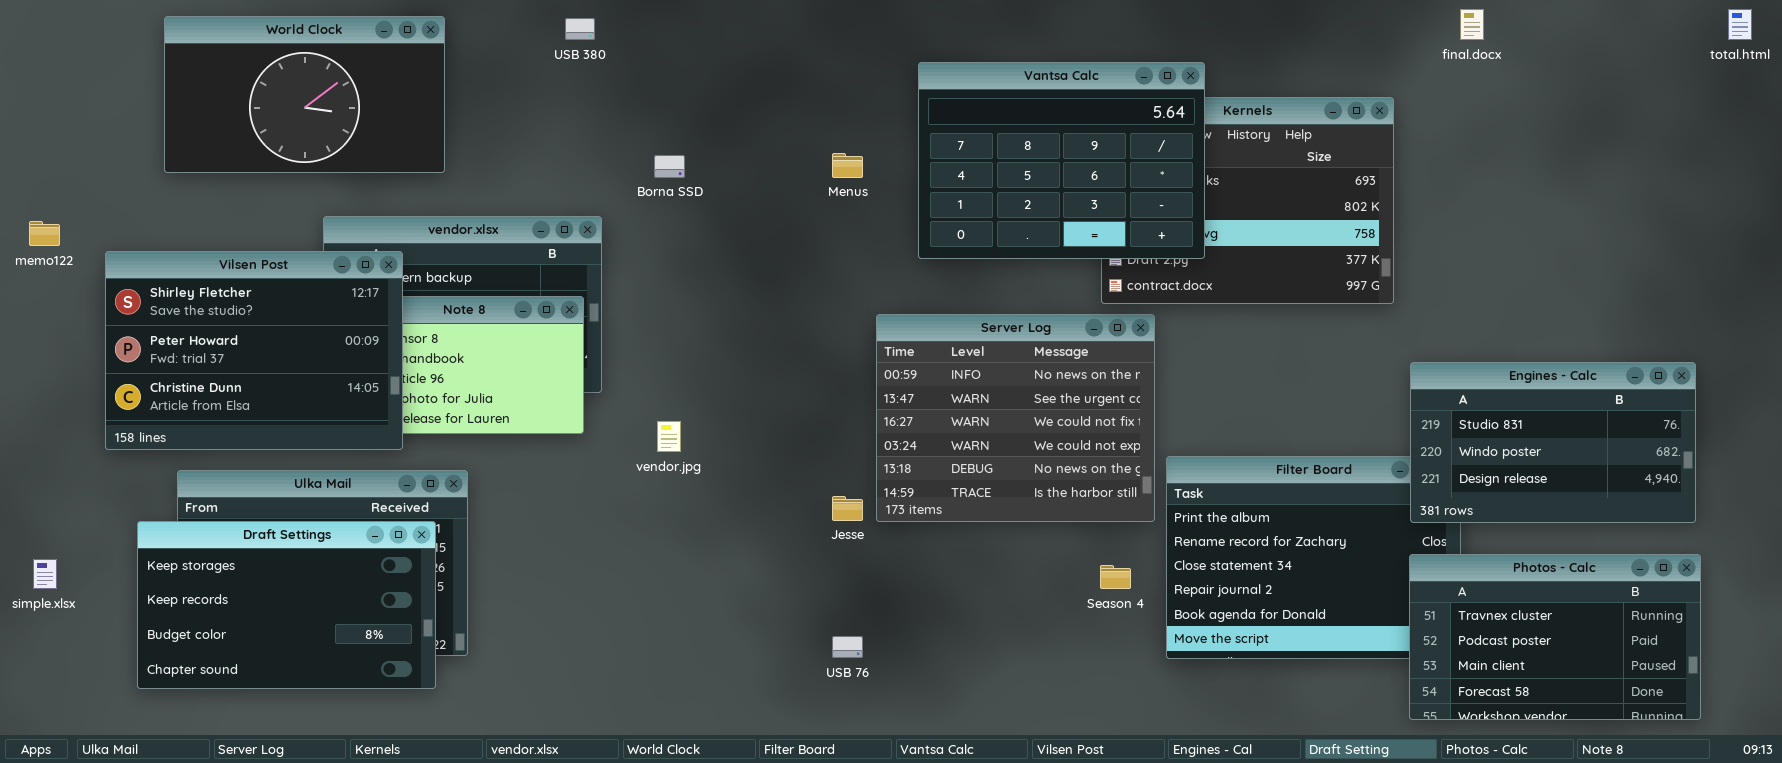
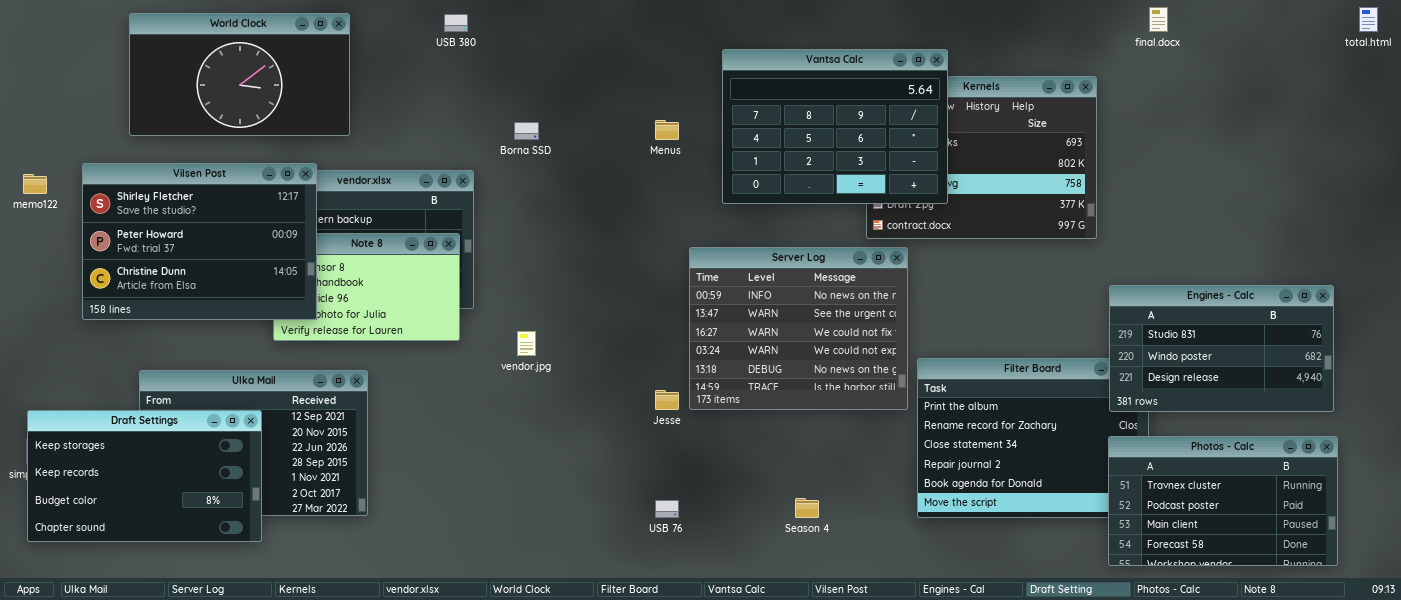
Vilsen Post: [105,251,403,450] -> [82,163,317,320], moved
Draft Settings: [137,521,436,689] -> [27,410,262,542], moved
Season 4: [1100,565,1131,589] -> [795,498,819,518], moved

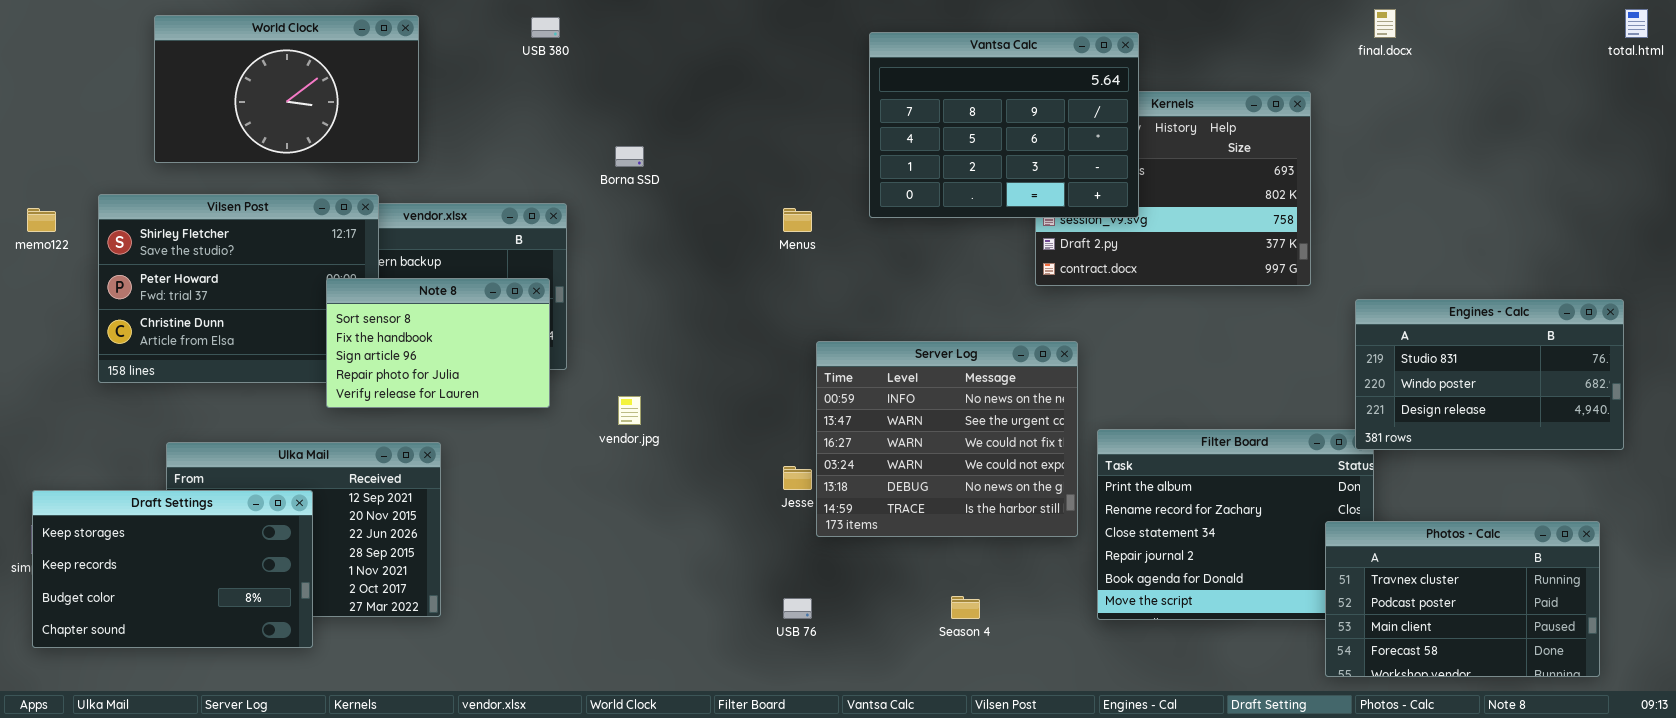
Vantsa Calc: [722,49,948,204] -> [869,32,1139,218], moved
Menus: [655,120,679,140] -> [783,208,812,232], moved
Note 8: [273,233,460,341] -> [326,278,550,408], raised
Server Log: [689,247,908,410] -> [816,341,1078,537], moved
Engines - Calc: [1109,285,1334,412] -> [1355,299,1624,450], moved

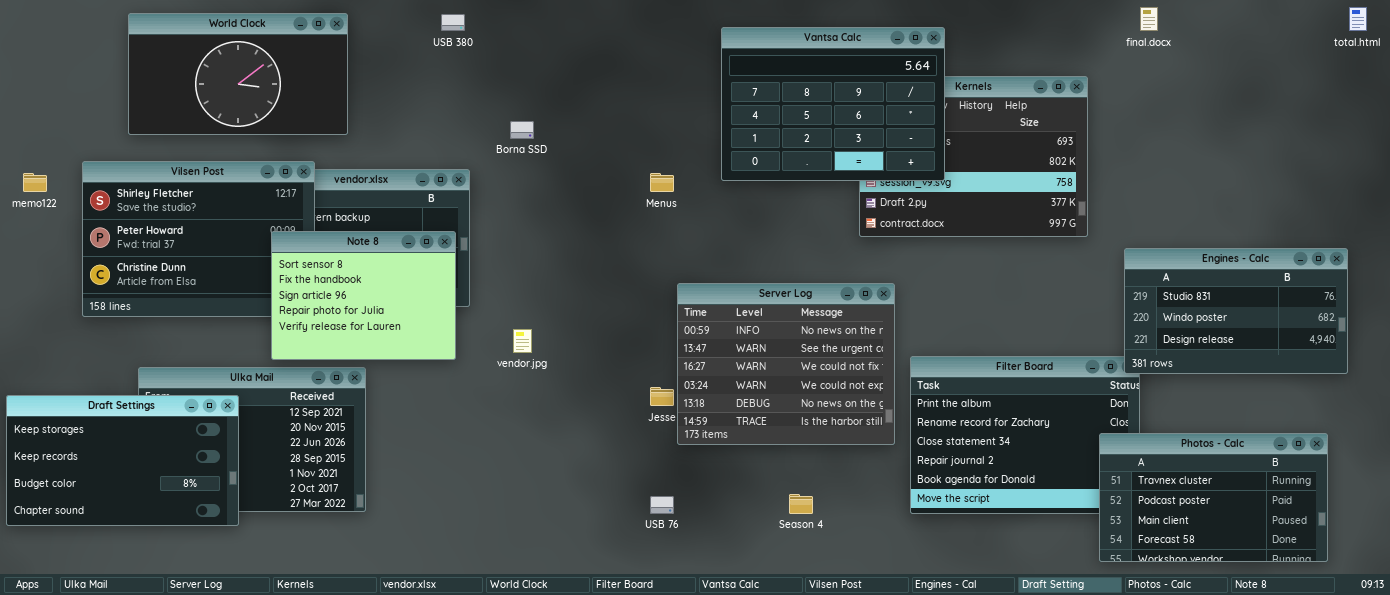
Note 8: [326,278,550,408] -> [271,231,456,360], resized
Draft Settings: [32,490,313,648] -> [6,395,239,526], moved

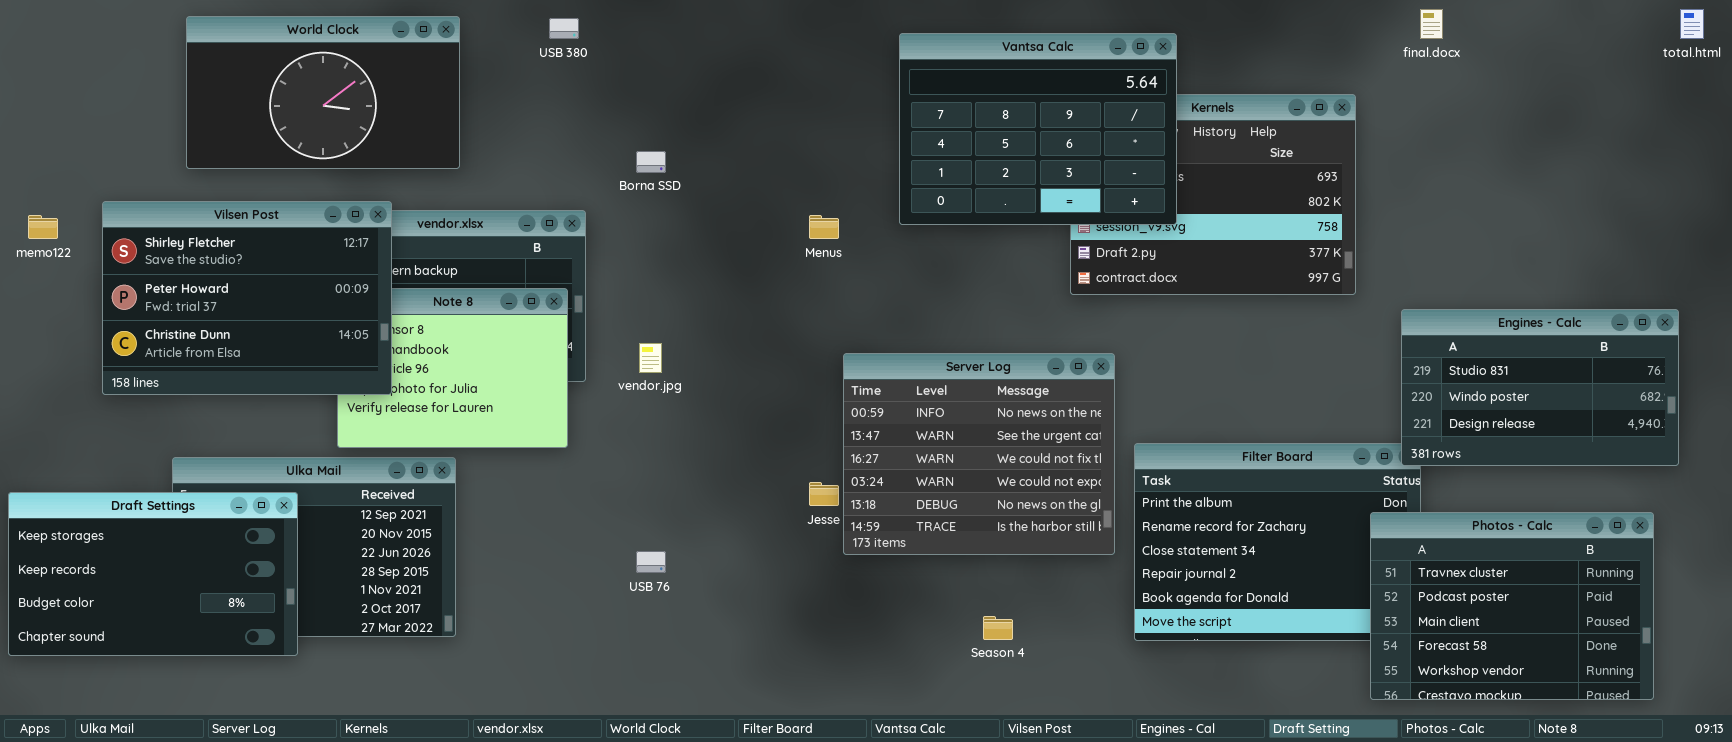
World Clock: [128,13,348,135] -> [186,16,460,169], moved
Vilsen Post: [82,161,315,317] -> [102,201,392,395], raised
vendor.jpg: [513,329,532,353] -> [639,343,662,373], moved
Photos - Calc: [1099,433,1328,562] -> [1370,512,1654,700], resized
USB 76: [650,496,674,514] -> [636,551,666,573], moved

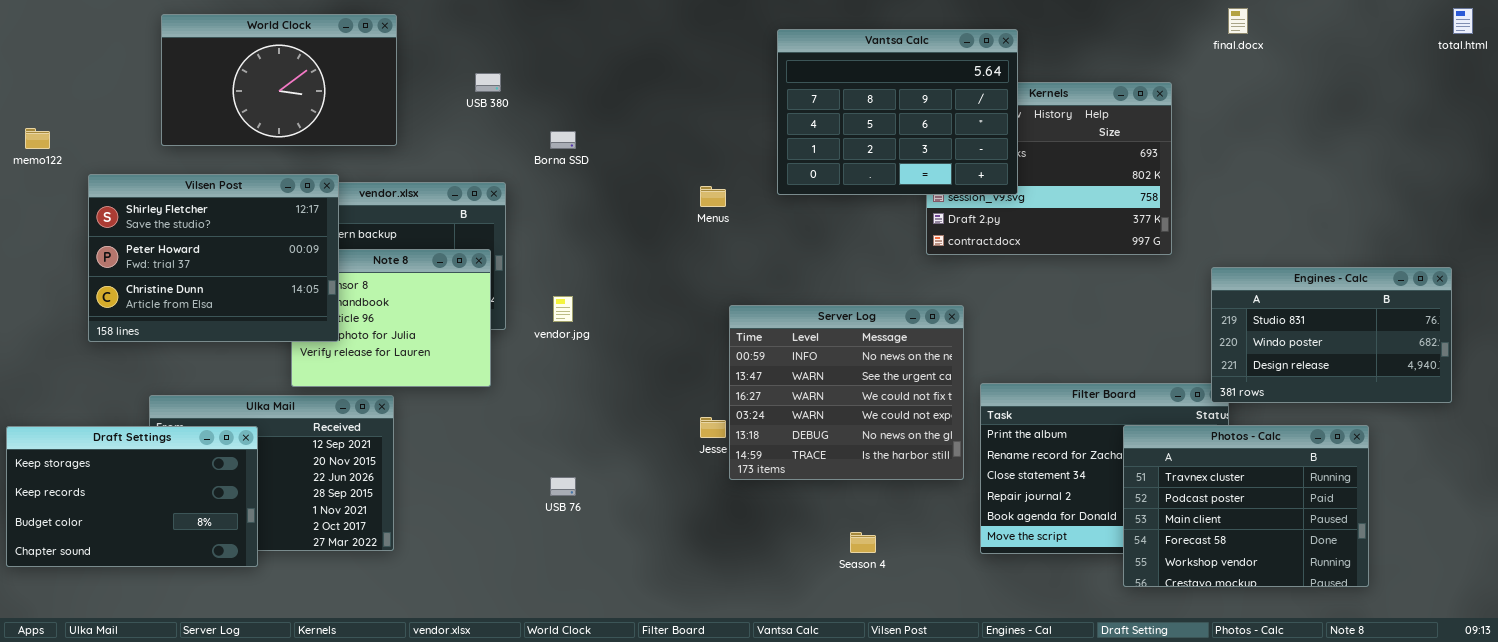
USB 380: [549,18,579,39] -> [475,73,501,92], moved
memo122: [28,215,58,239] -> [25,128,50,149], moved
Photos - Calc: [1370,512,1654,700] -> [1123,425,1369,587], moved

